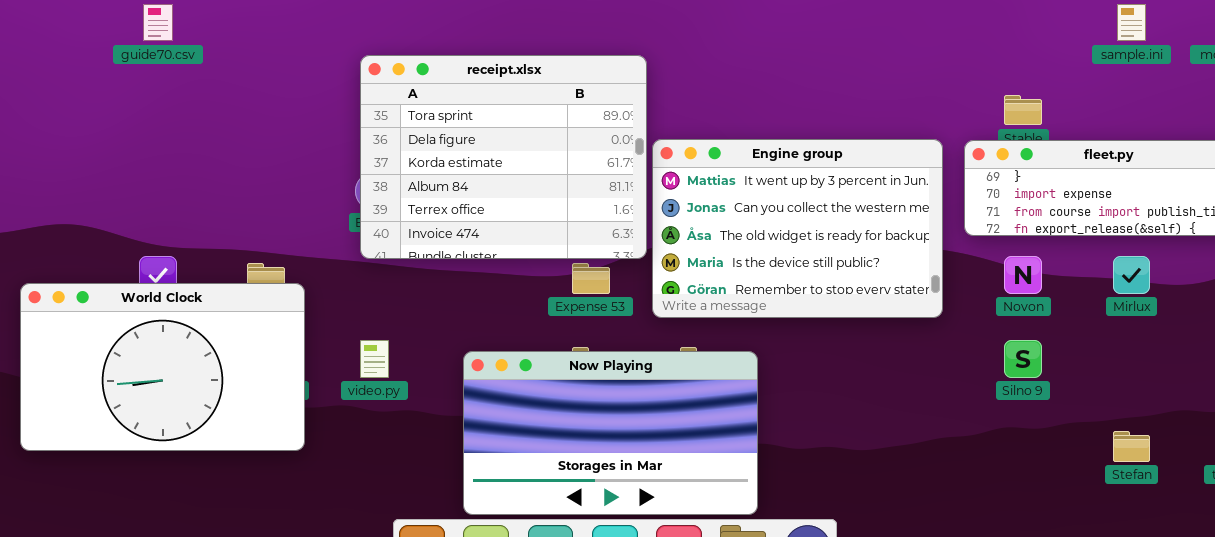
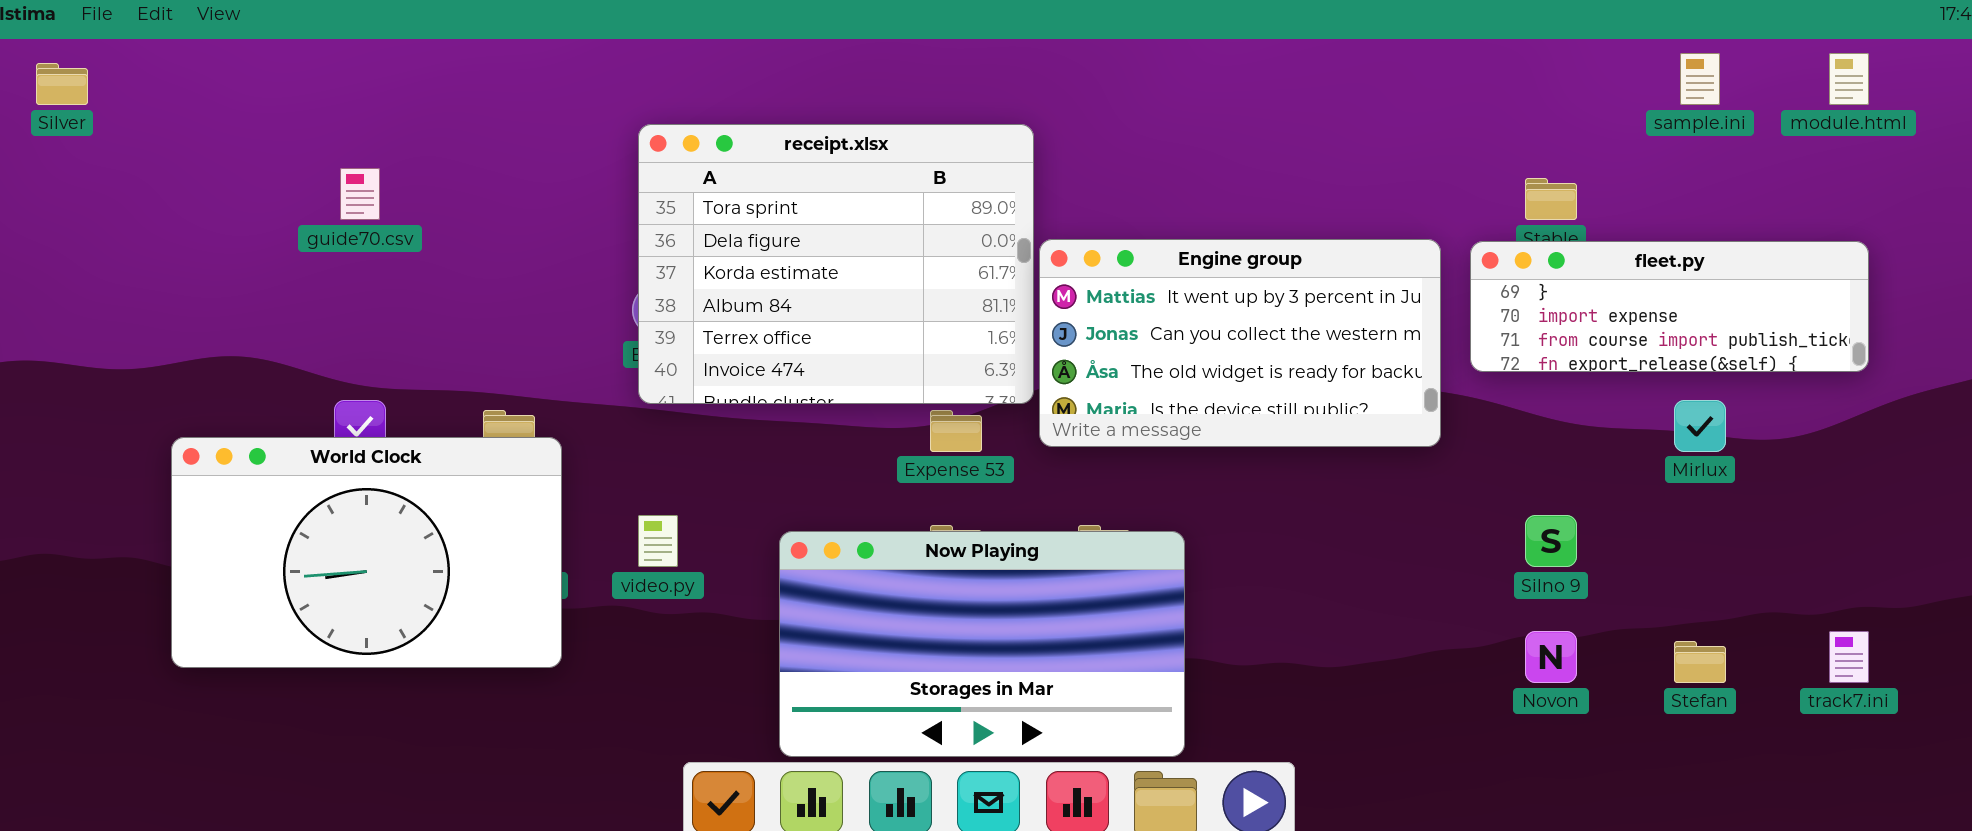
guide70.csv: [143,4,173,41] -> [340,168,380,220], moved
Engine group: [652,139,943,318] -> [1039,239,1441,447], resized
Novon: [1004,256,1042,294] -> [1525,631,1577,683], moved

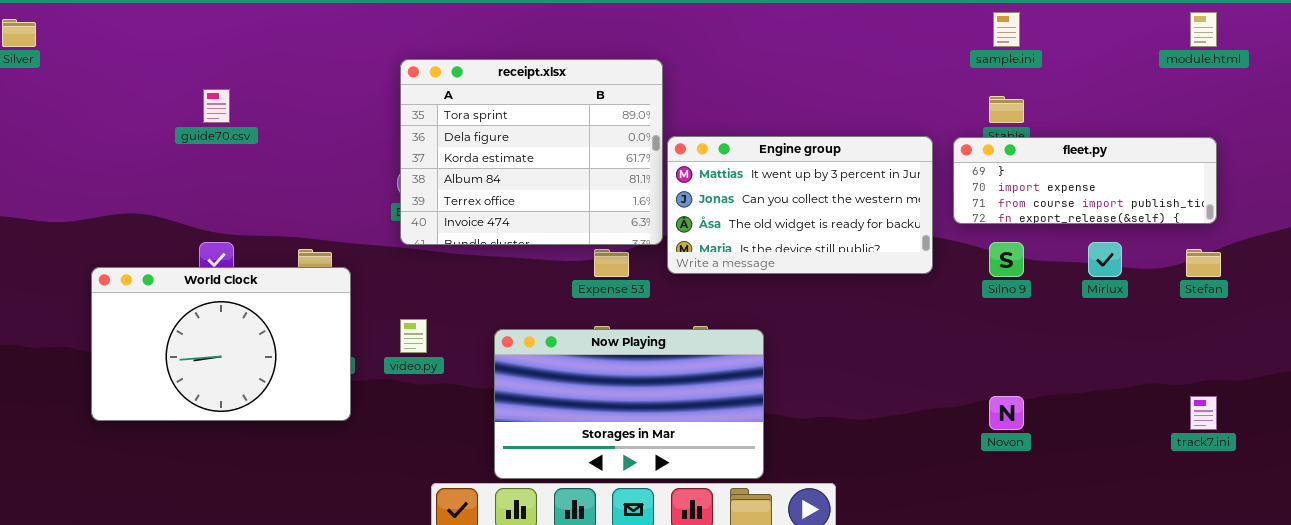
sample.ini: [1680,53,1720,105] -> [993,12,1020,47], moved
Silno 9: [1525,515,1577,567] -> [989,242,1024,277], moved
Stefan: [1674,641,1726,683] -> [1186,249,1221,277], moved

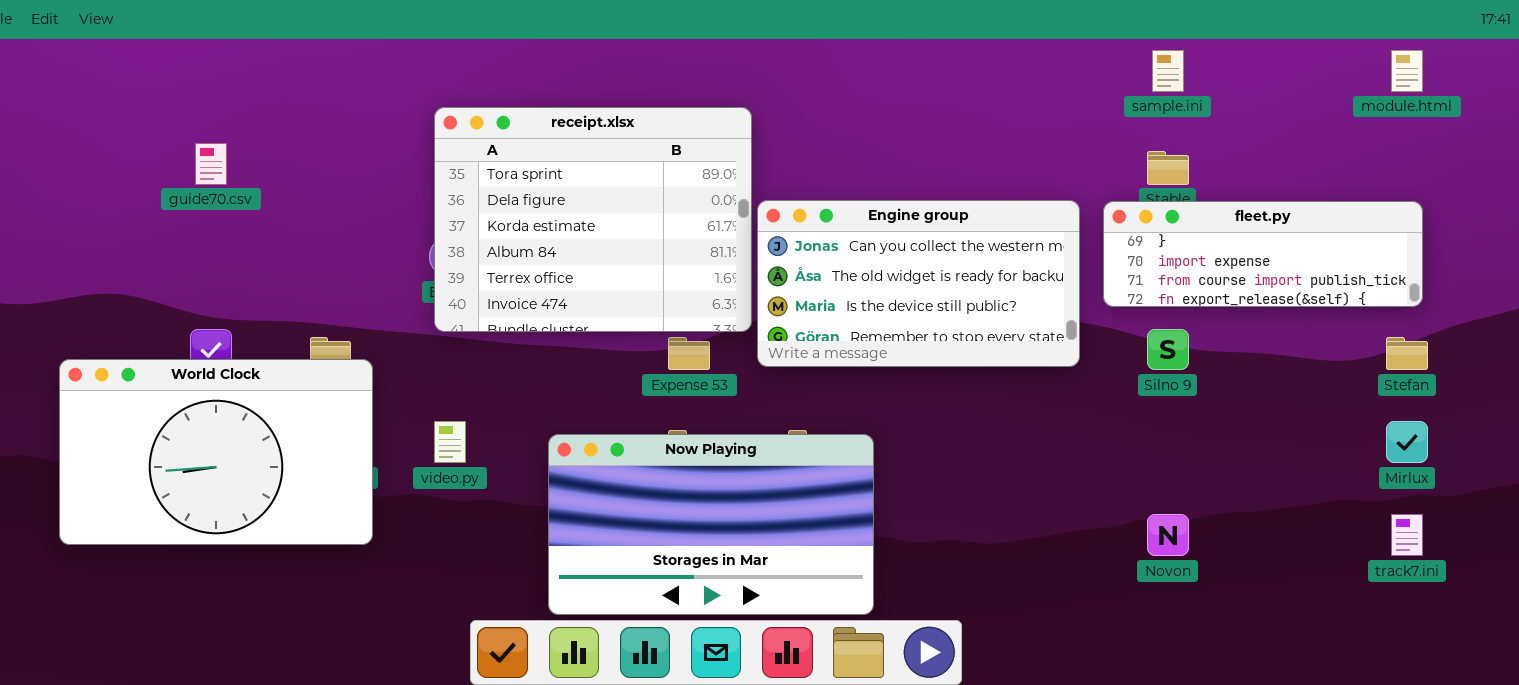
Engine group: [667,136,933,274] -> [757,200,1080,367], scrolled down 1 row
Mirlux: [1088,242,1122,277] -> [1386,421,1428,463], moved

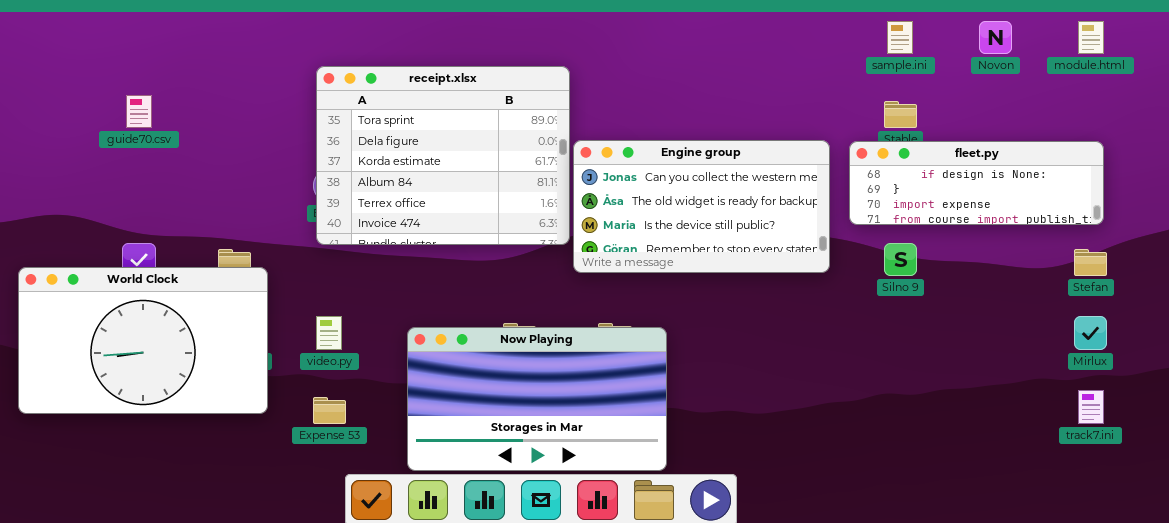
fleet.py: [1103,201,1423,307] -> [849,141,1104,225], scrolled up 1 row
Expense 53: [668,337,710,370] -> [313,397,346,424], moved
Novon: [1147,514,1189,556] -> [979,21,1012,54], moved

